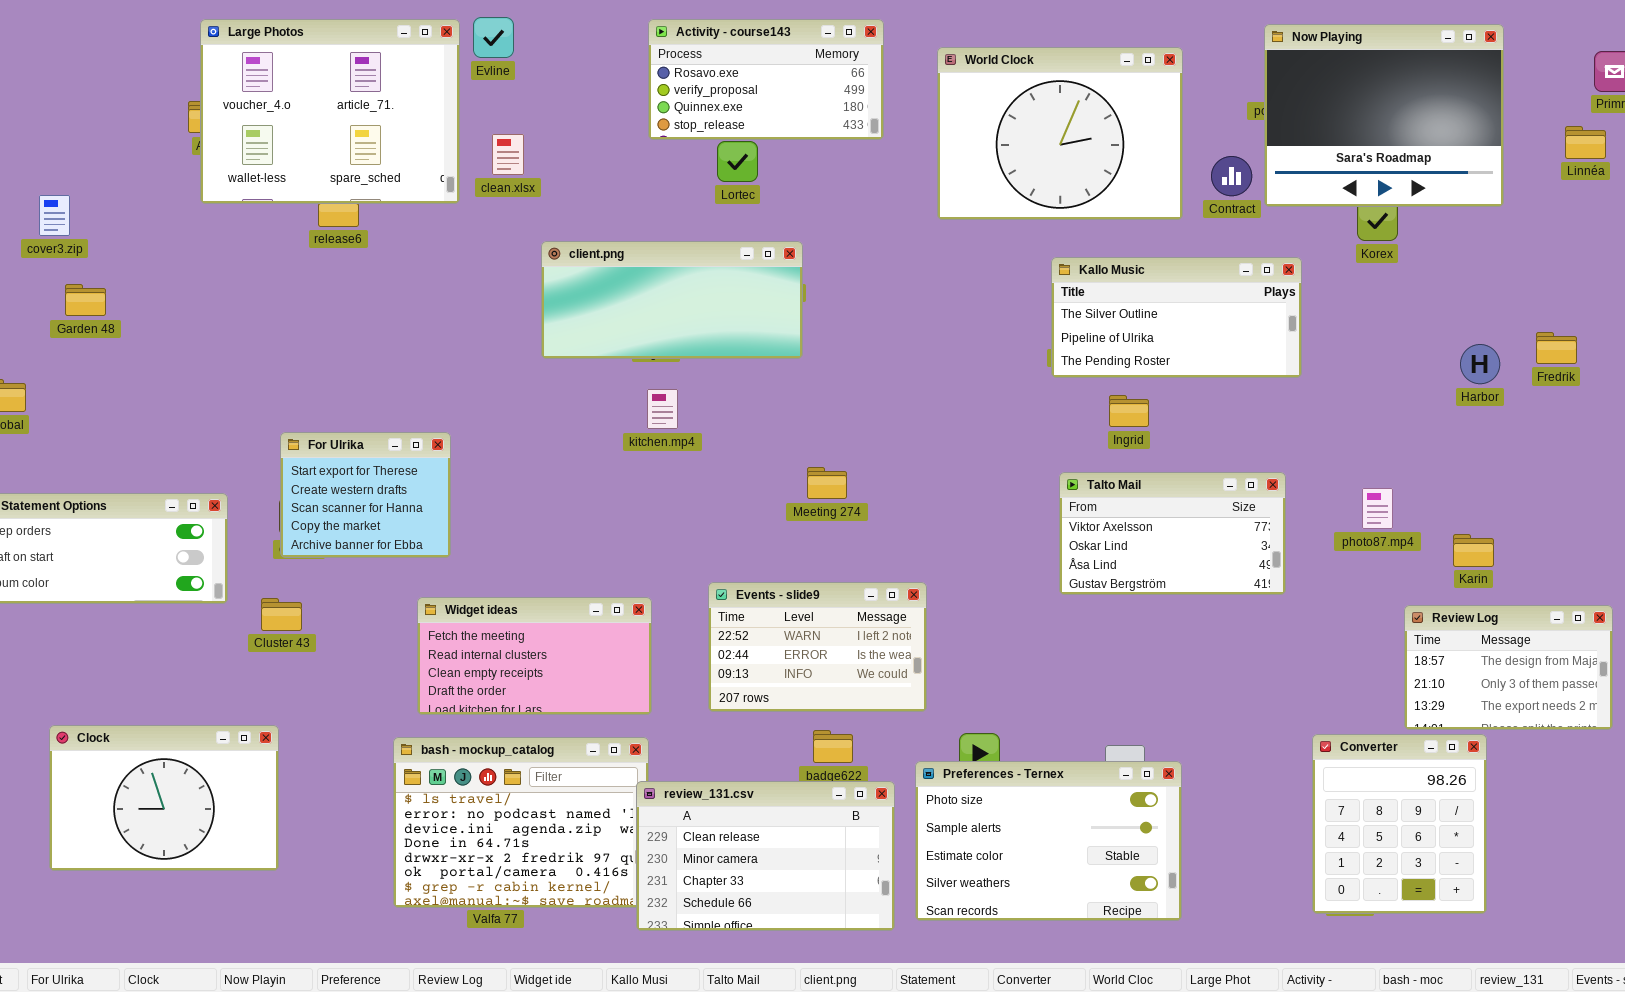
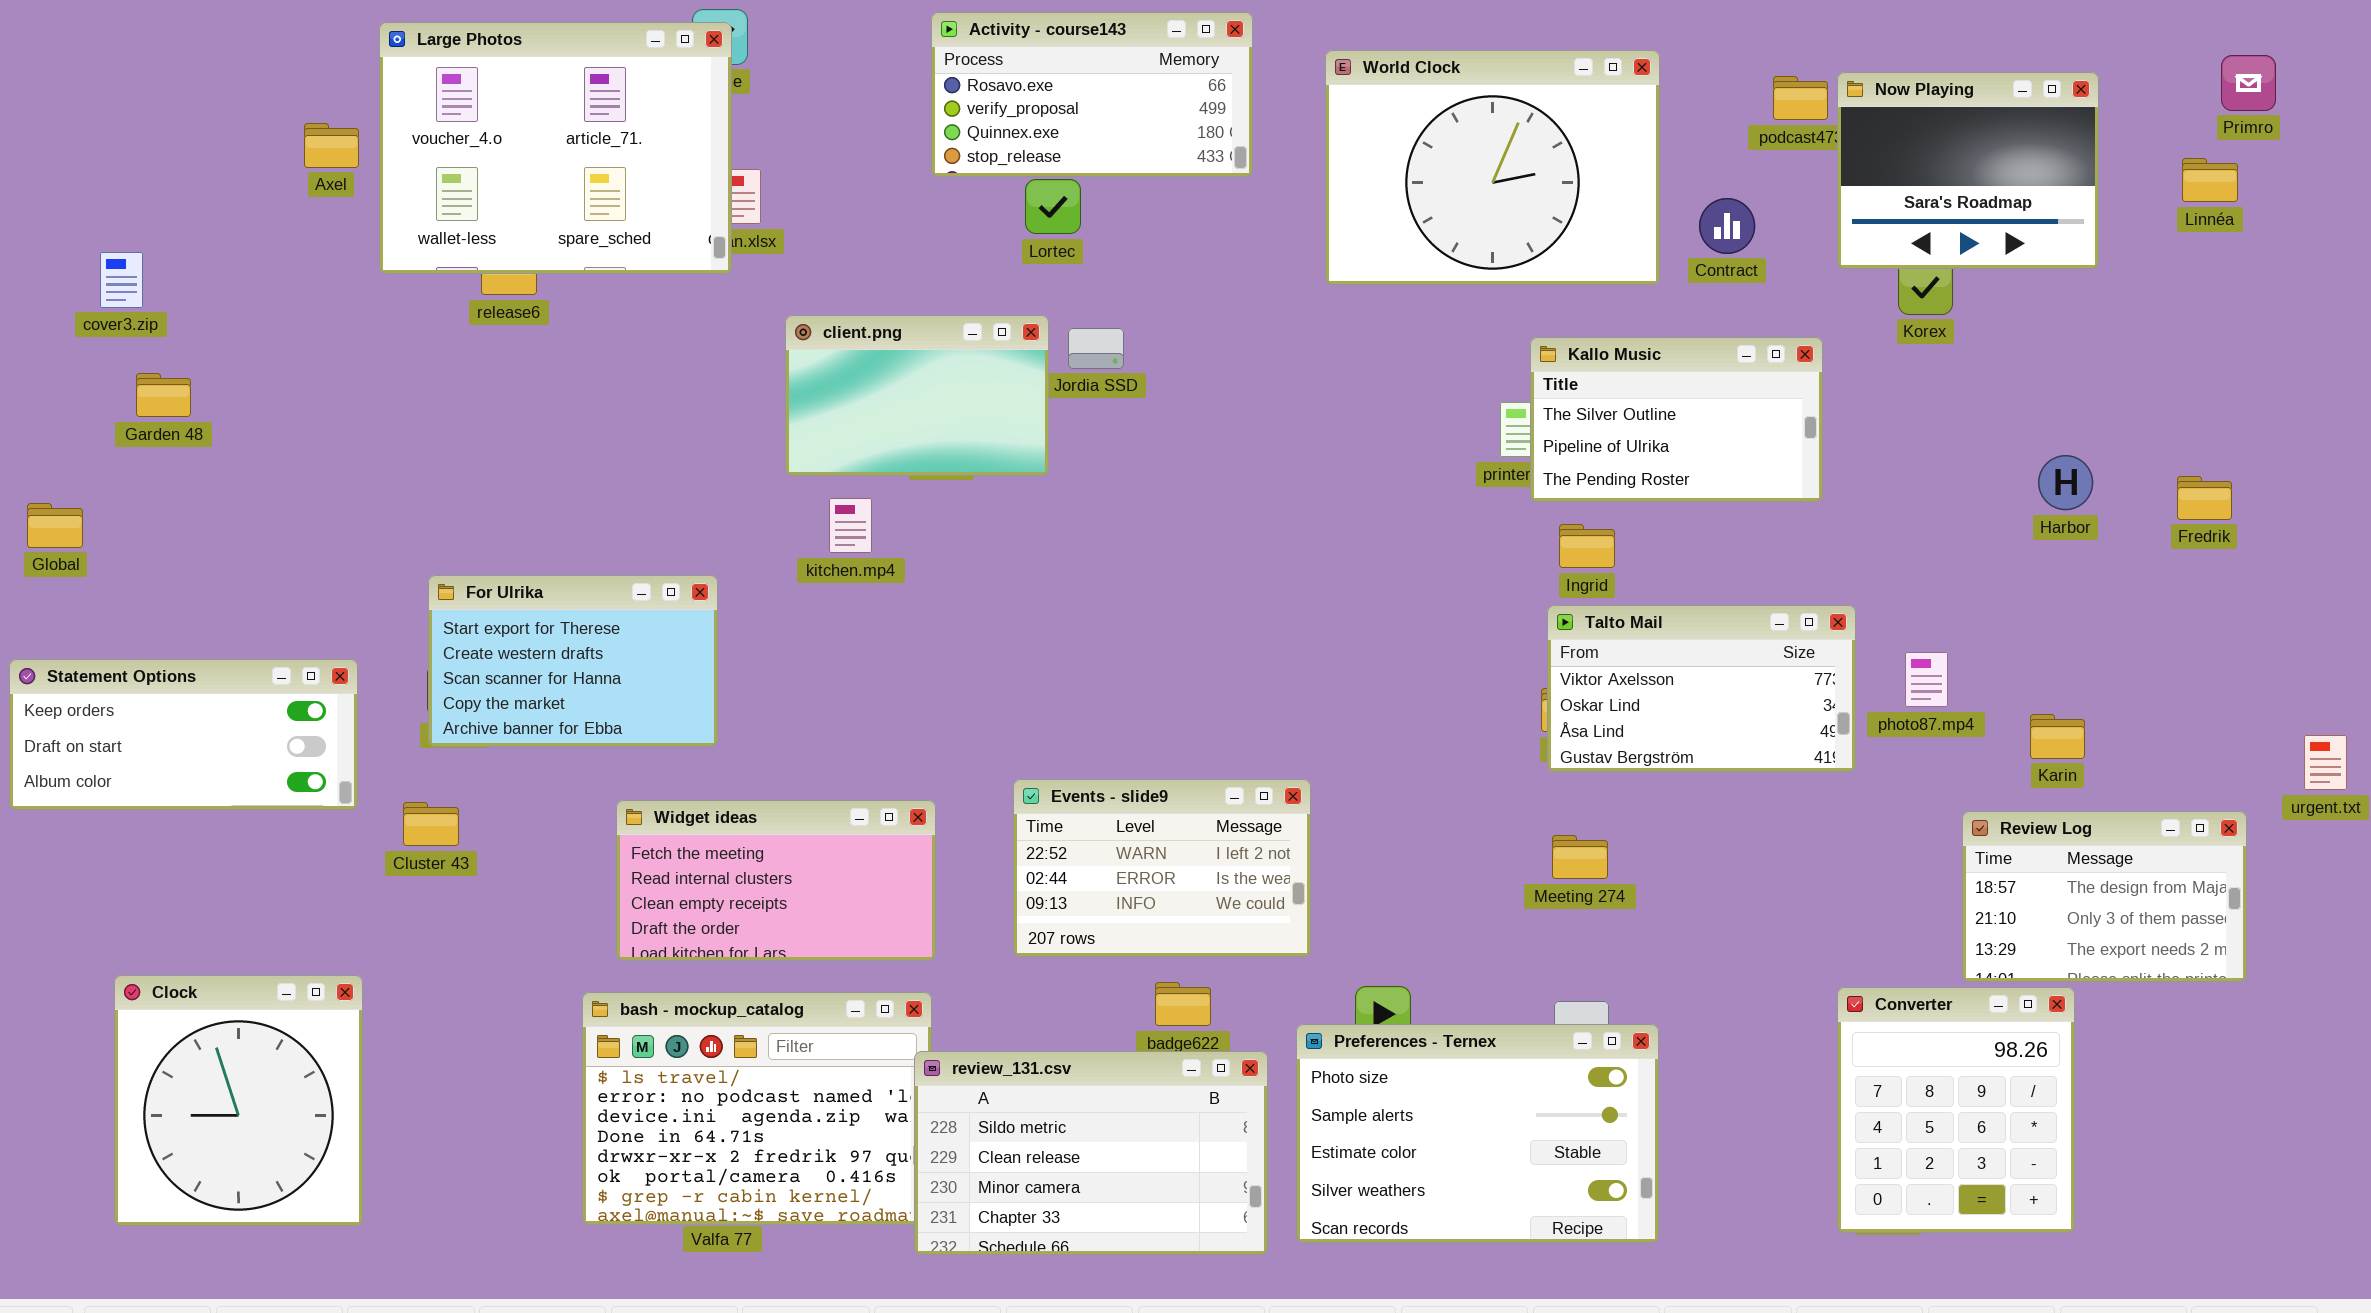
Large Photos: [200,19,460,204] -> [379,22,732,274], moved
Now Playing: [1264,24,1504,207] -> [1837,72,2099,269], resized
client.png: [541,241,803,359] -> [785,315,1049,476], resized
Kallo Music: [1051,257,1302,378] -> [1530,337,1823,502], resized
Fredrik: [1536,332,1577,364] -> [2177,476,2232,520], moved
kitchen.mp4: [647,389,678,429] -> [829,498,872,553], moved
For Ulrika: [280,432,451,558] -> [428,575,718,747], resized
Meeting 274: [807,467,847,499] -> [1552,835,1608,879], moved
Talto Mail: [1059,472,1286,595] -> [1547,605,1856,772], moved
Clock: [49,725,279,871] -> [114,975,363,1226], resized
review_131.csv: [636,781,895,931] -> [914,1051,1268,1255], scrolled up 1 row

